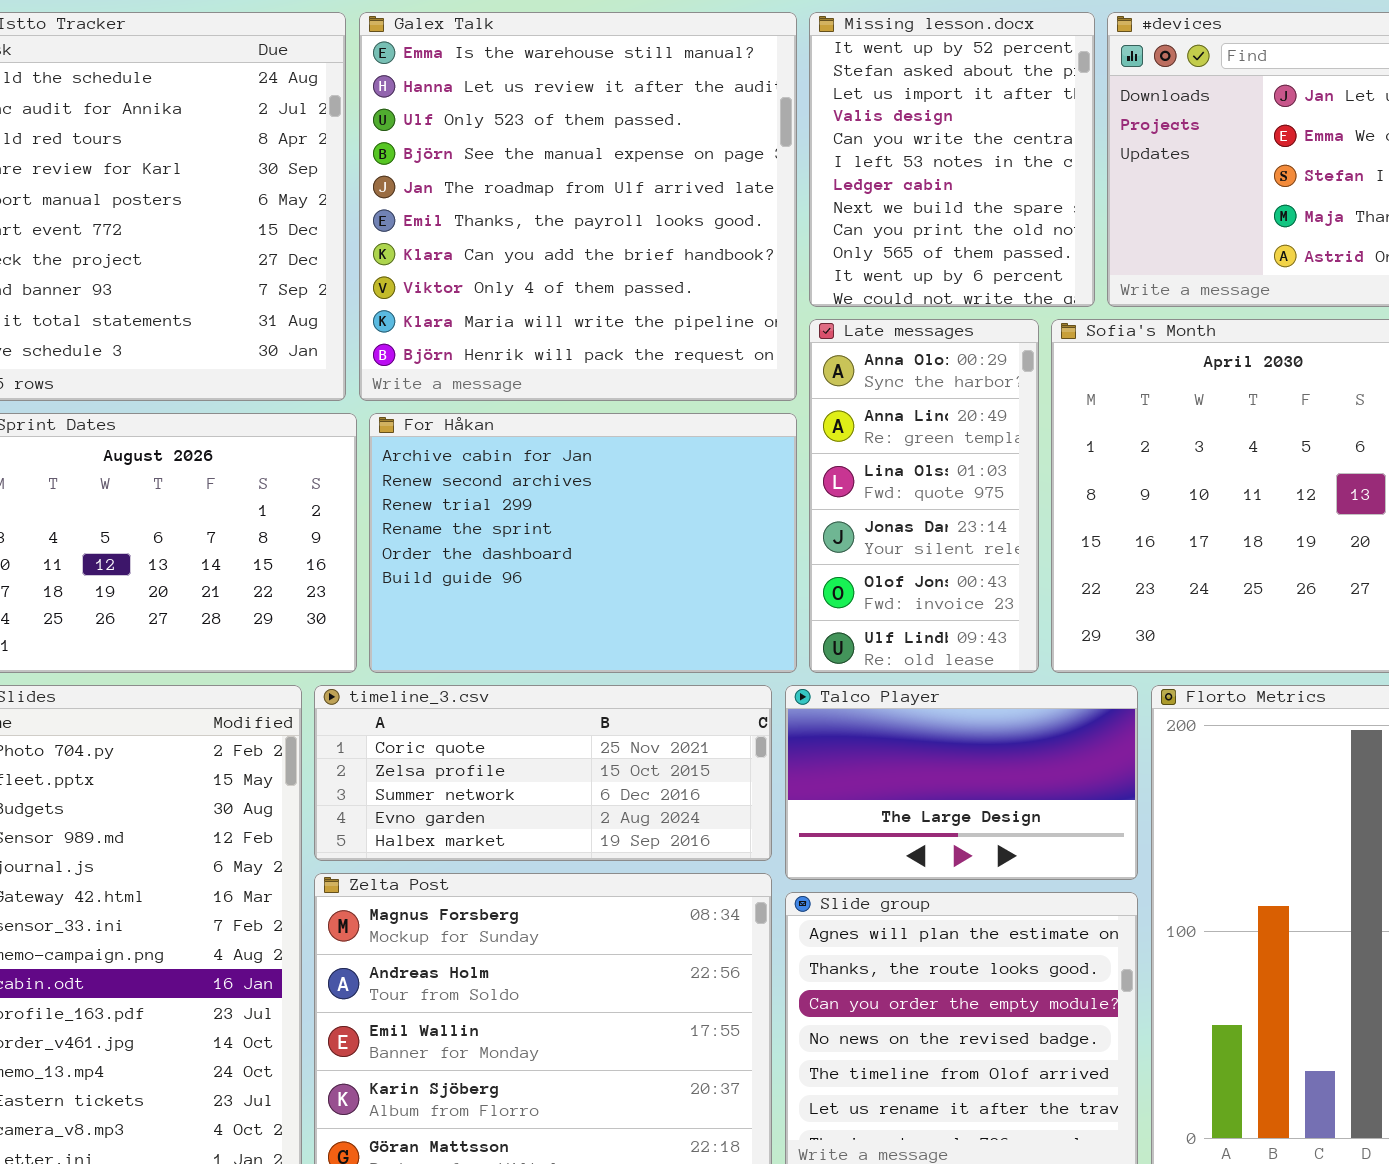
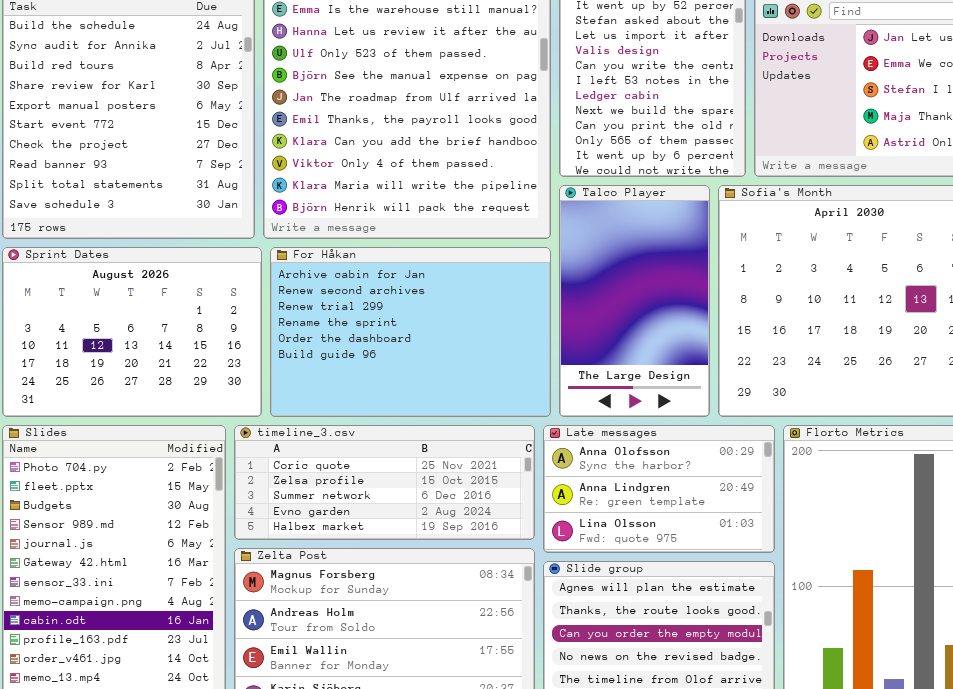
Late messages: [809,319,1039,673] -> [543,425,775,553], moved, resized
Talco Player: [785,685,1138,880] -> [559,185,710,417], moved, resized

